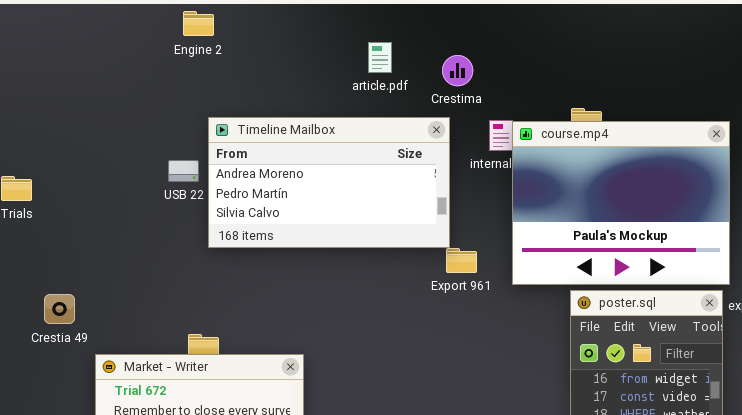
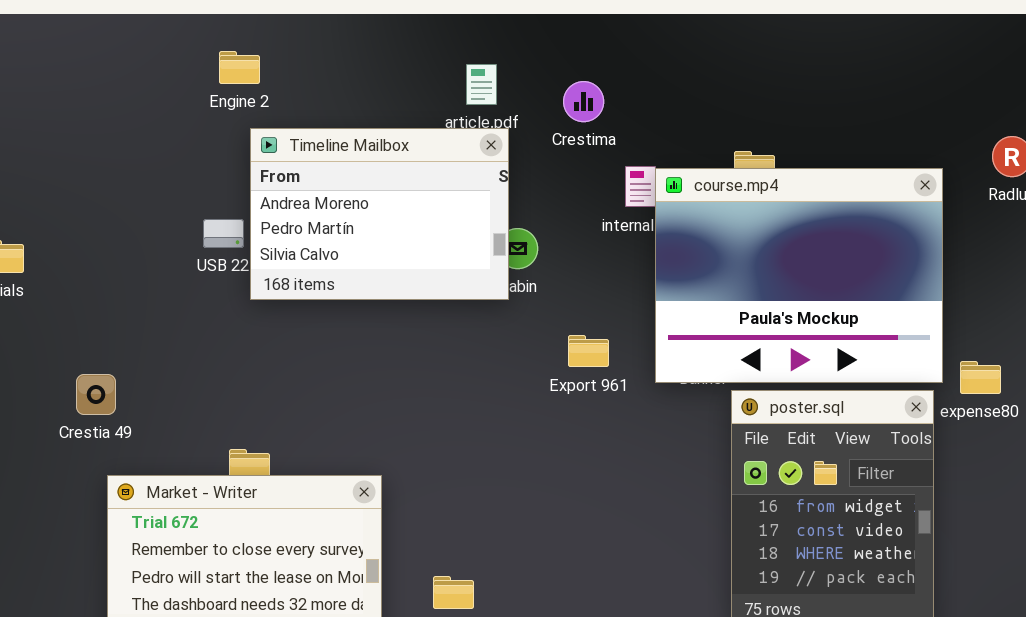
Engine 2: [183,11,214,36] -> [219,51,260,84], moved
Timeline Mailbox: [208,117,450,248] -> [250,128,509,300], moved, resized
Crestia 49: [44,294,75,324] -> [76,374,116,415], moved

